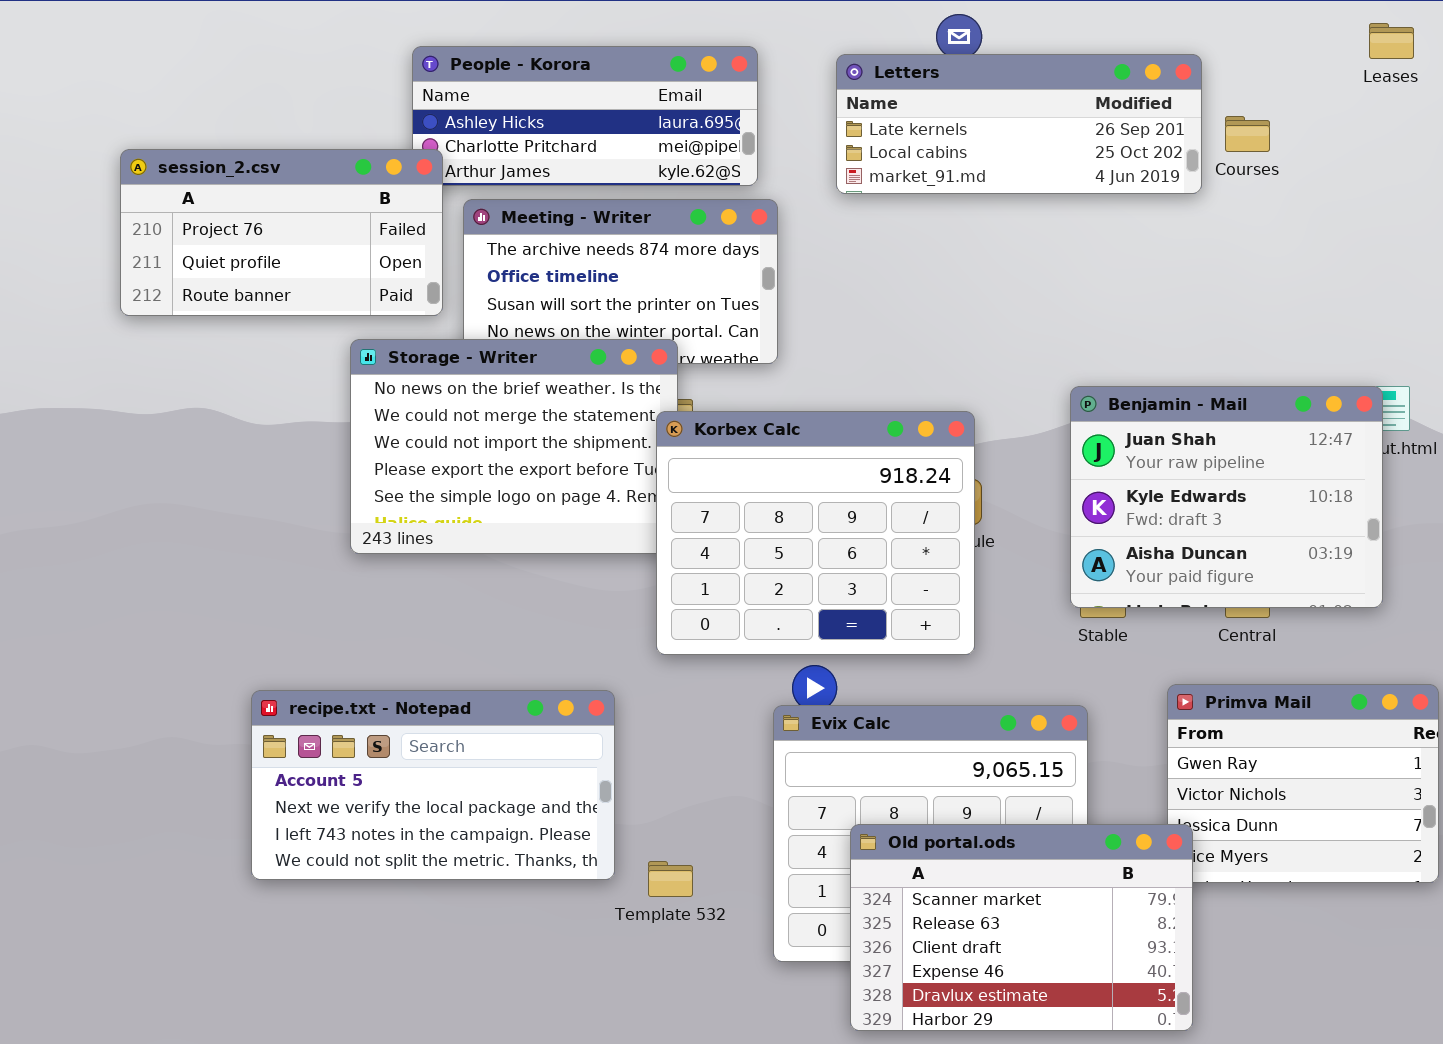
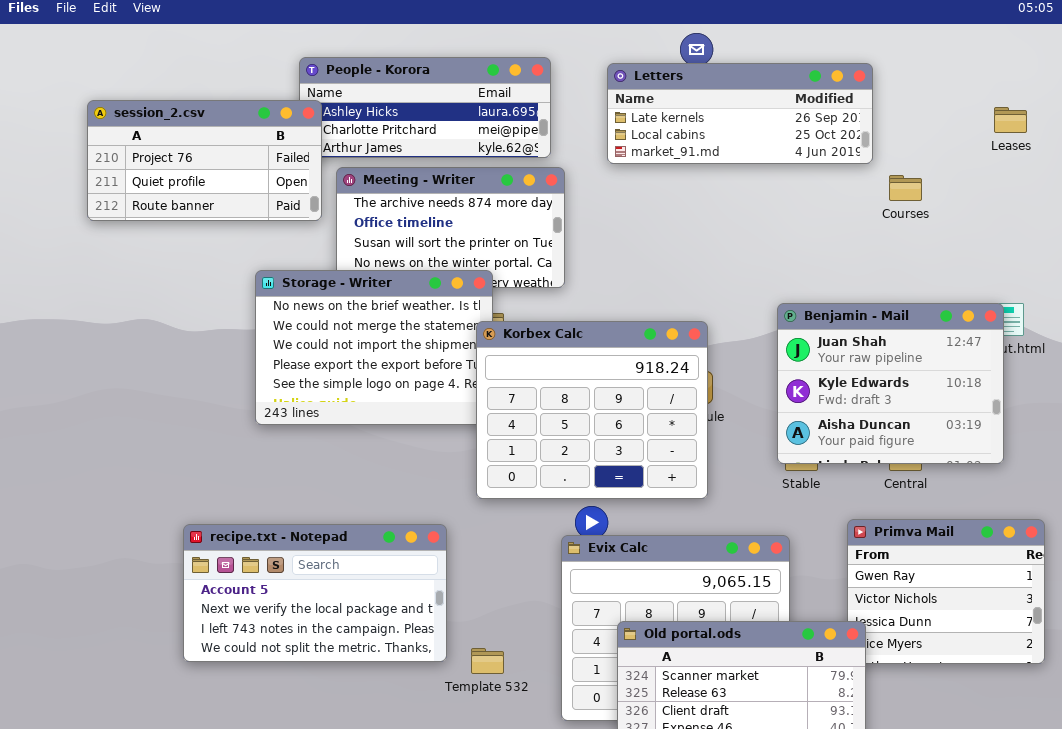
Leases: [1369,23,1414,59] -> [994,107,1027,133], moved
Courses: [1225,116,1270,152] -> [889,175,922,201], moved
session_2.csv: [120,149,443,316] -> [87,100,322,221], moved

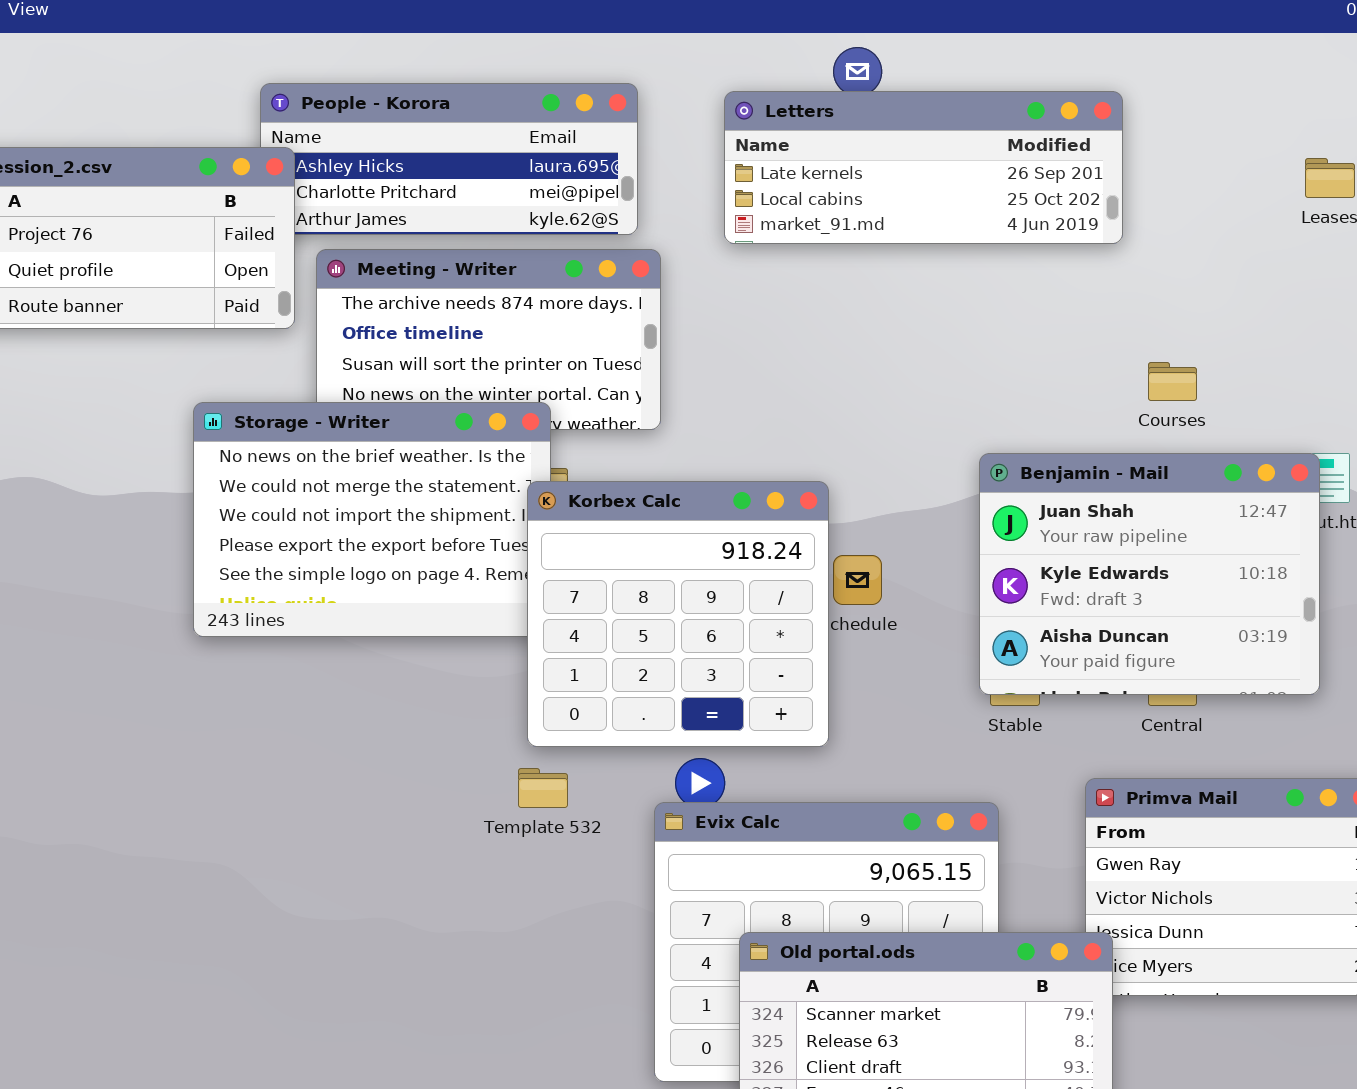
Courses: [889,175,922,201] -> [1148,362,1197,401], moved
Korbex Calc: [476,321,708,499] -> [527,481,829,747], resized
recipe.txt - Notepad: [183,524,447,662] -> none, closed
Template 532: [471,648,504,674] -> [518,768,568,808], moved

